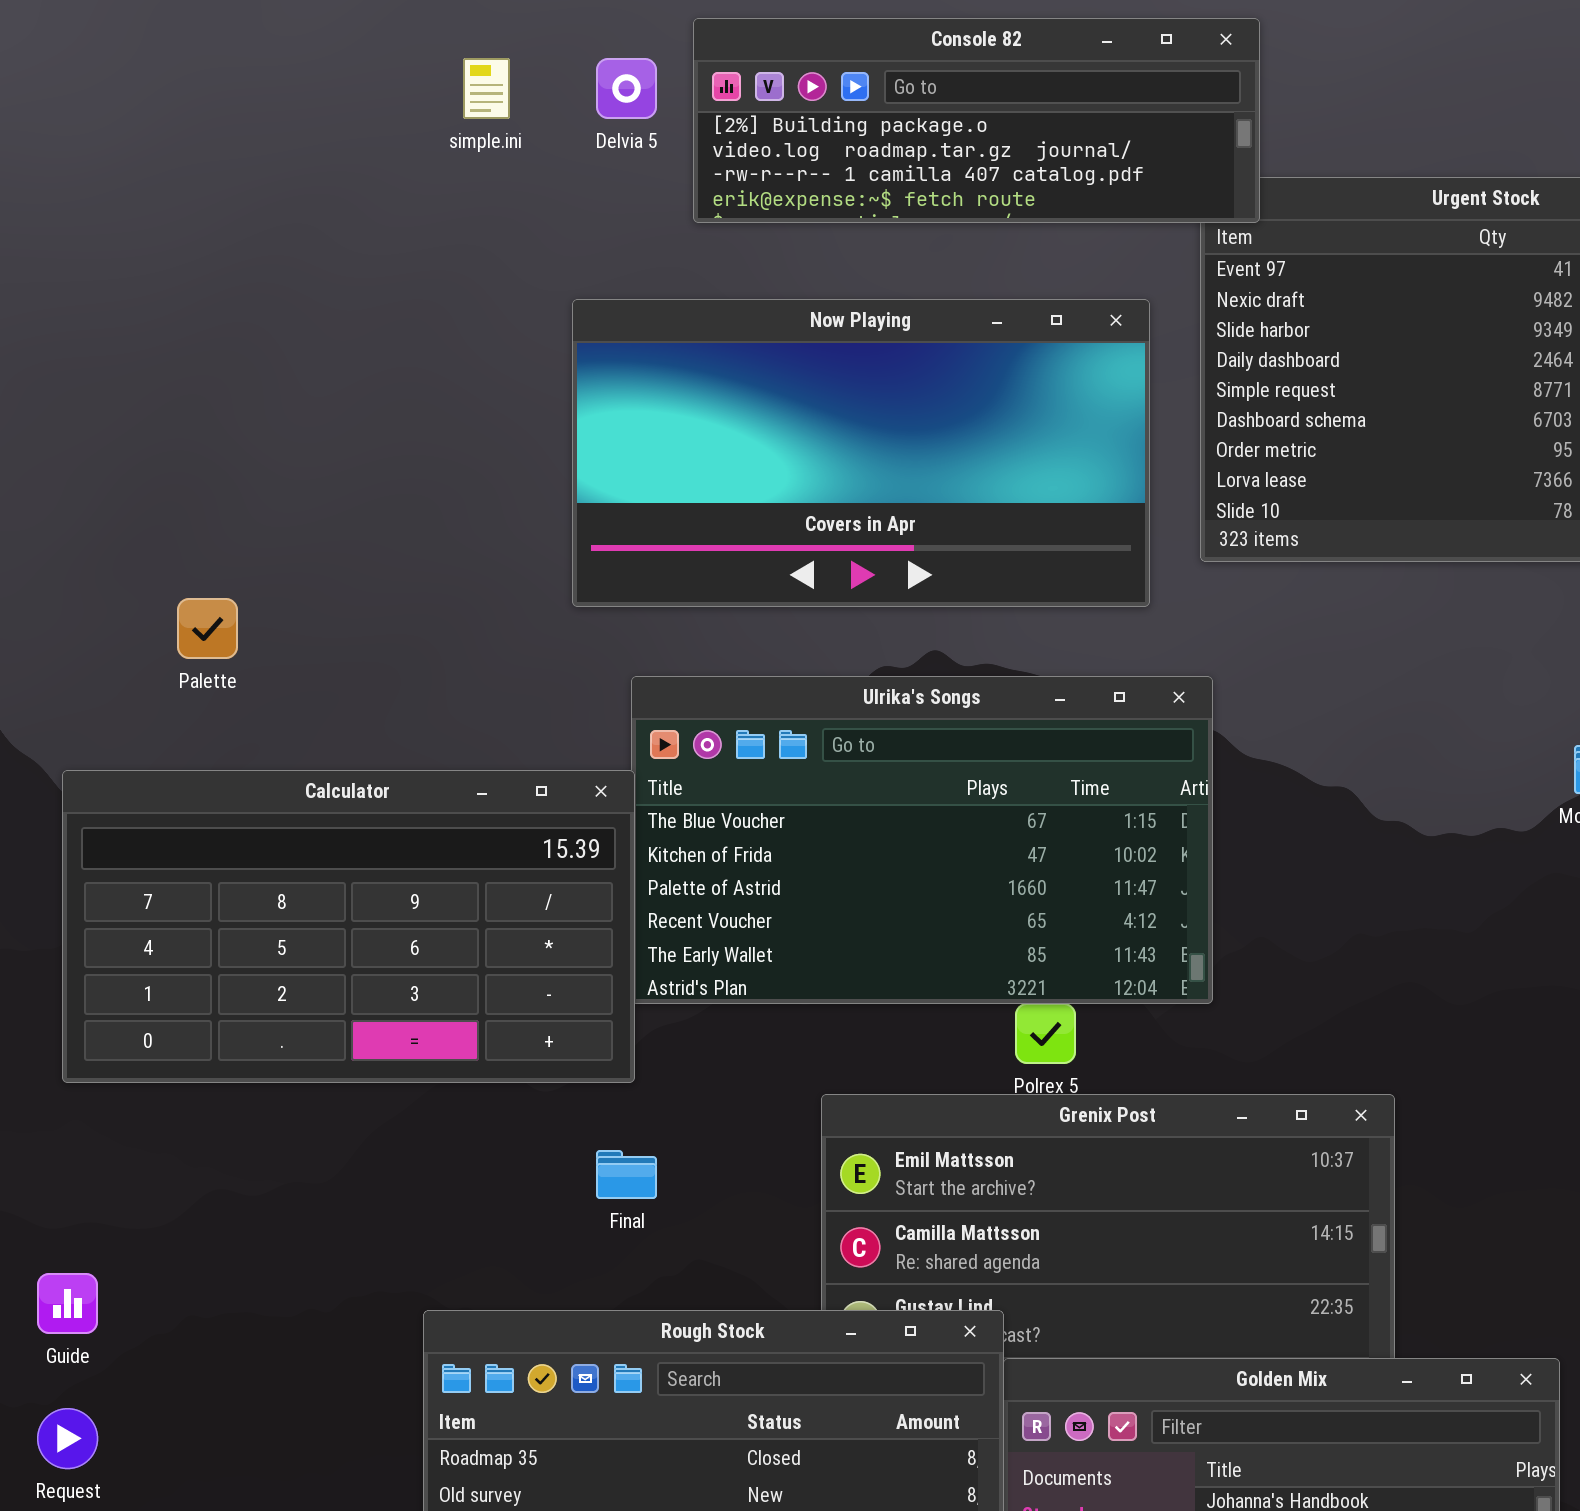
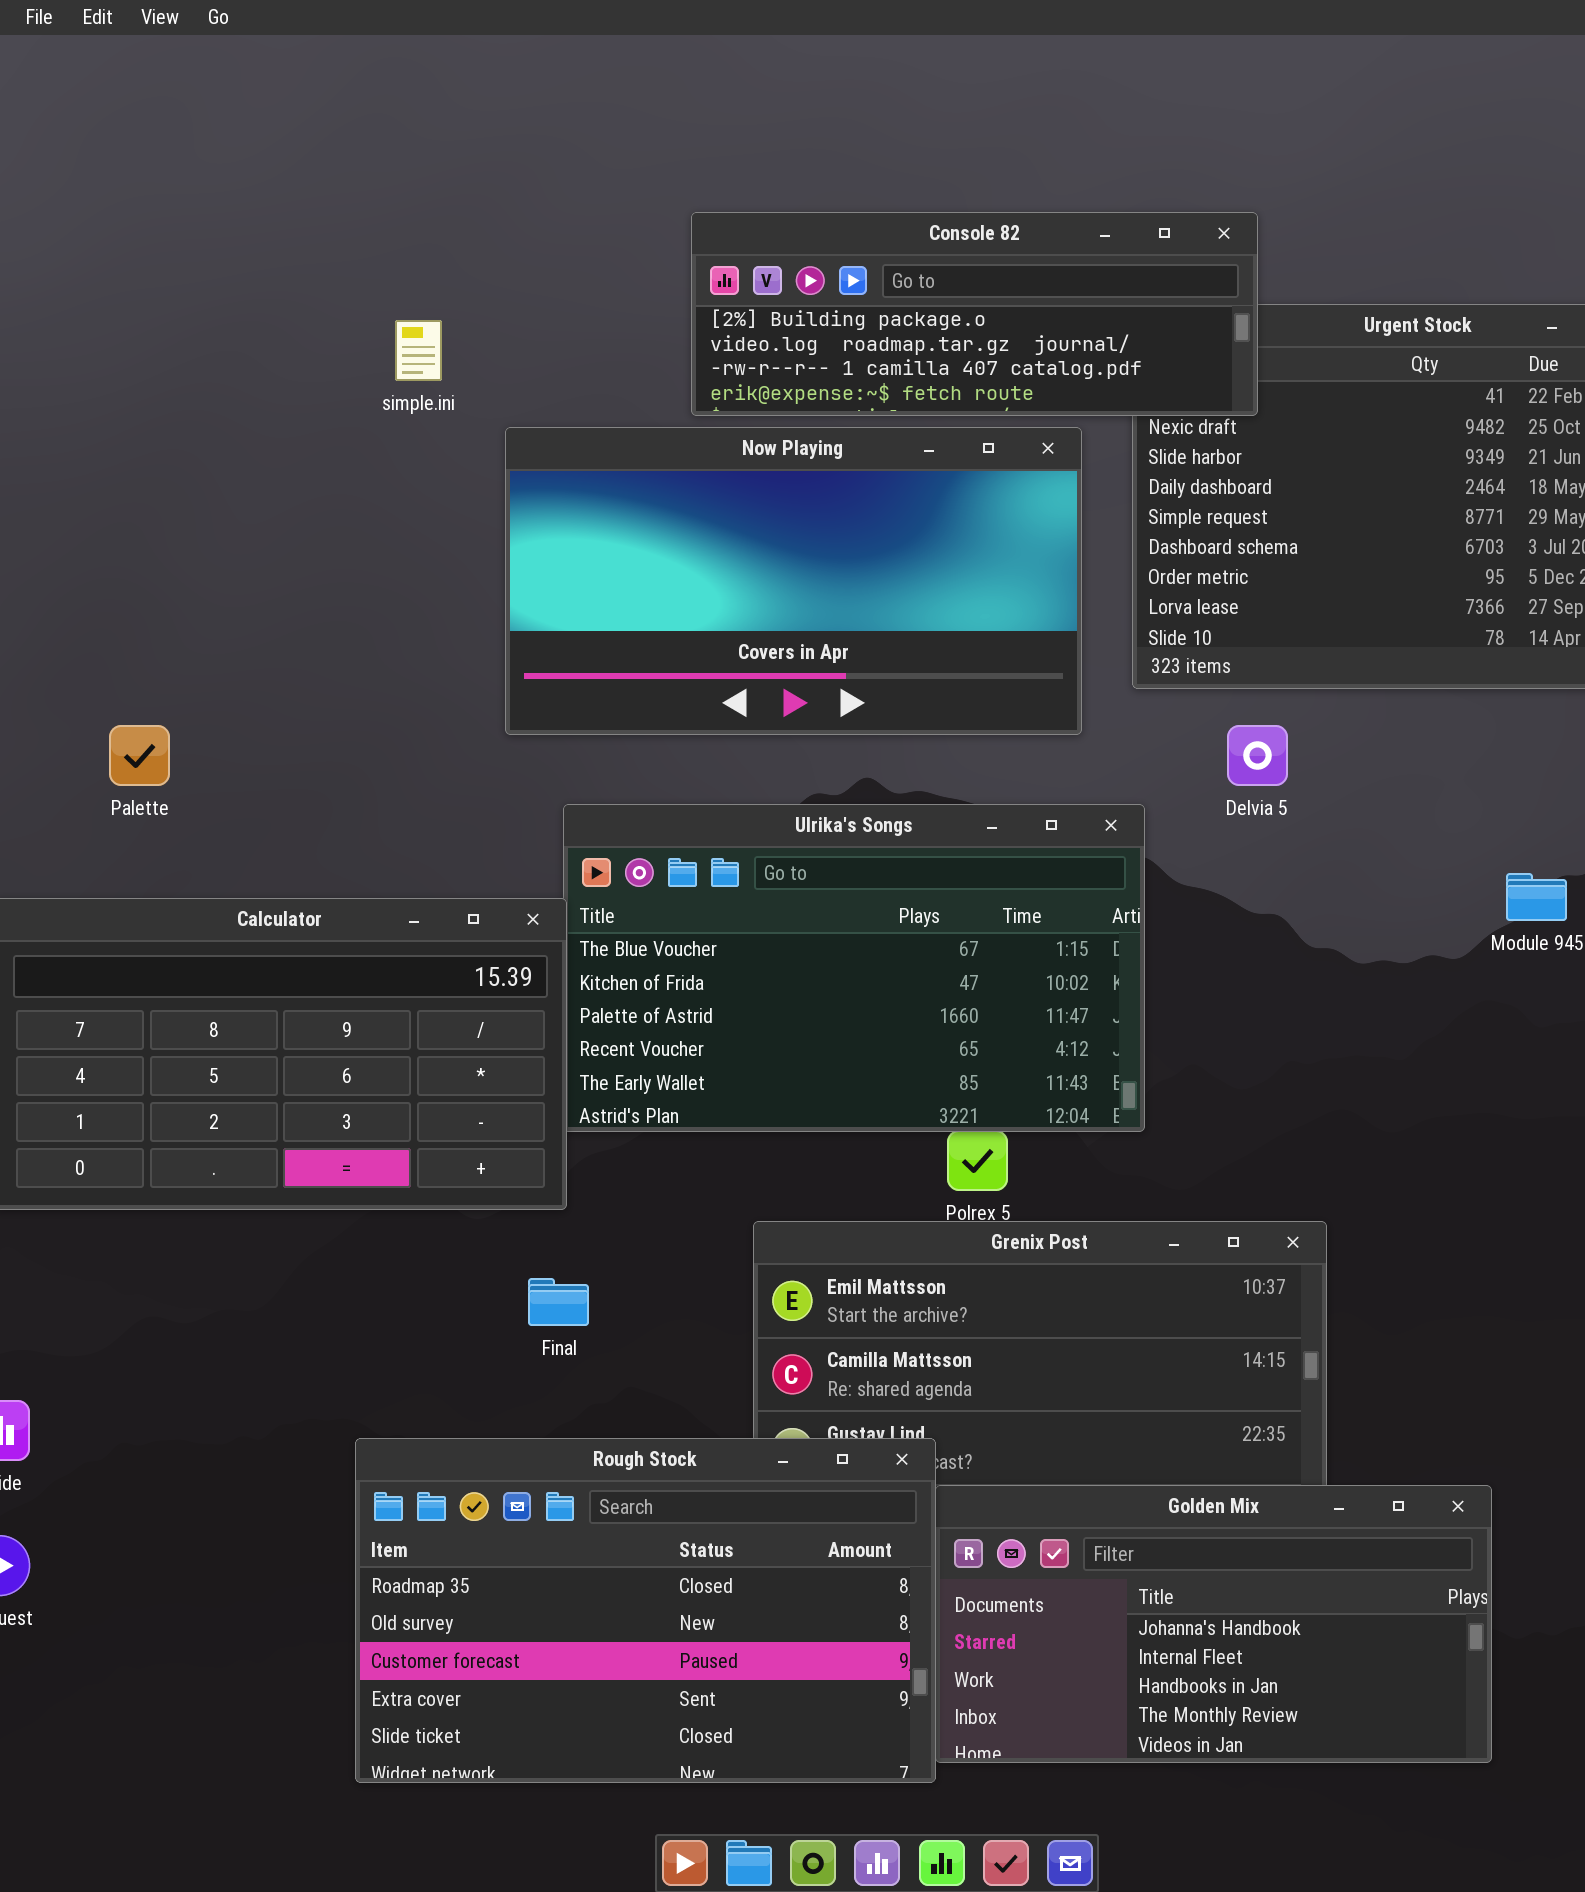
Console 82: [693,18,1260,223] -> [691,212,1258,416], moved
simple.ini: [463,58,510,119] -> [395,320,442,381], moved
Delvia 5: [596,58,657,119] -> [1227,725,1288,786], moved

